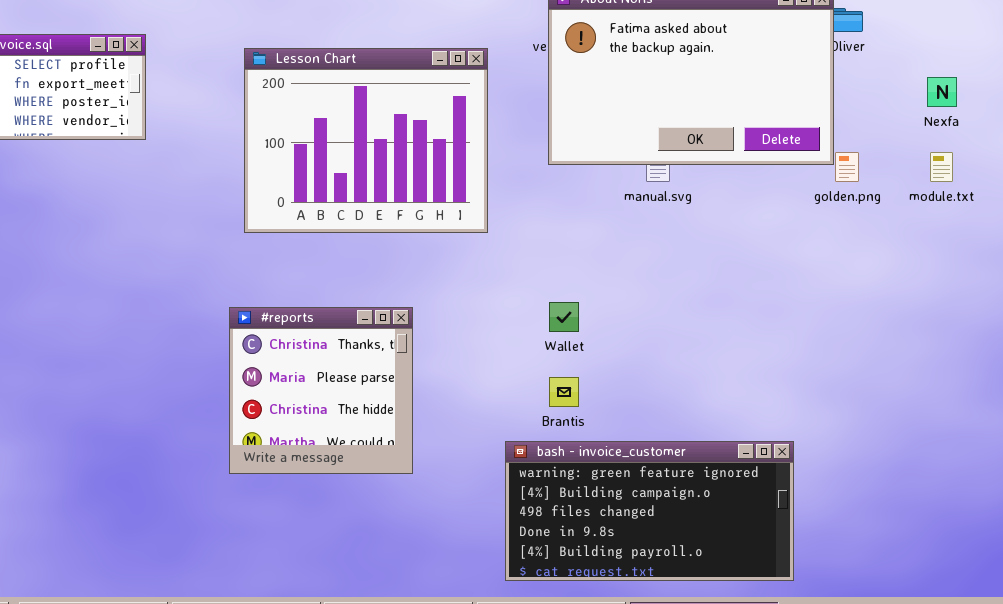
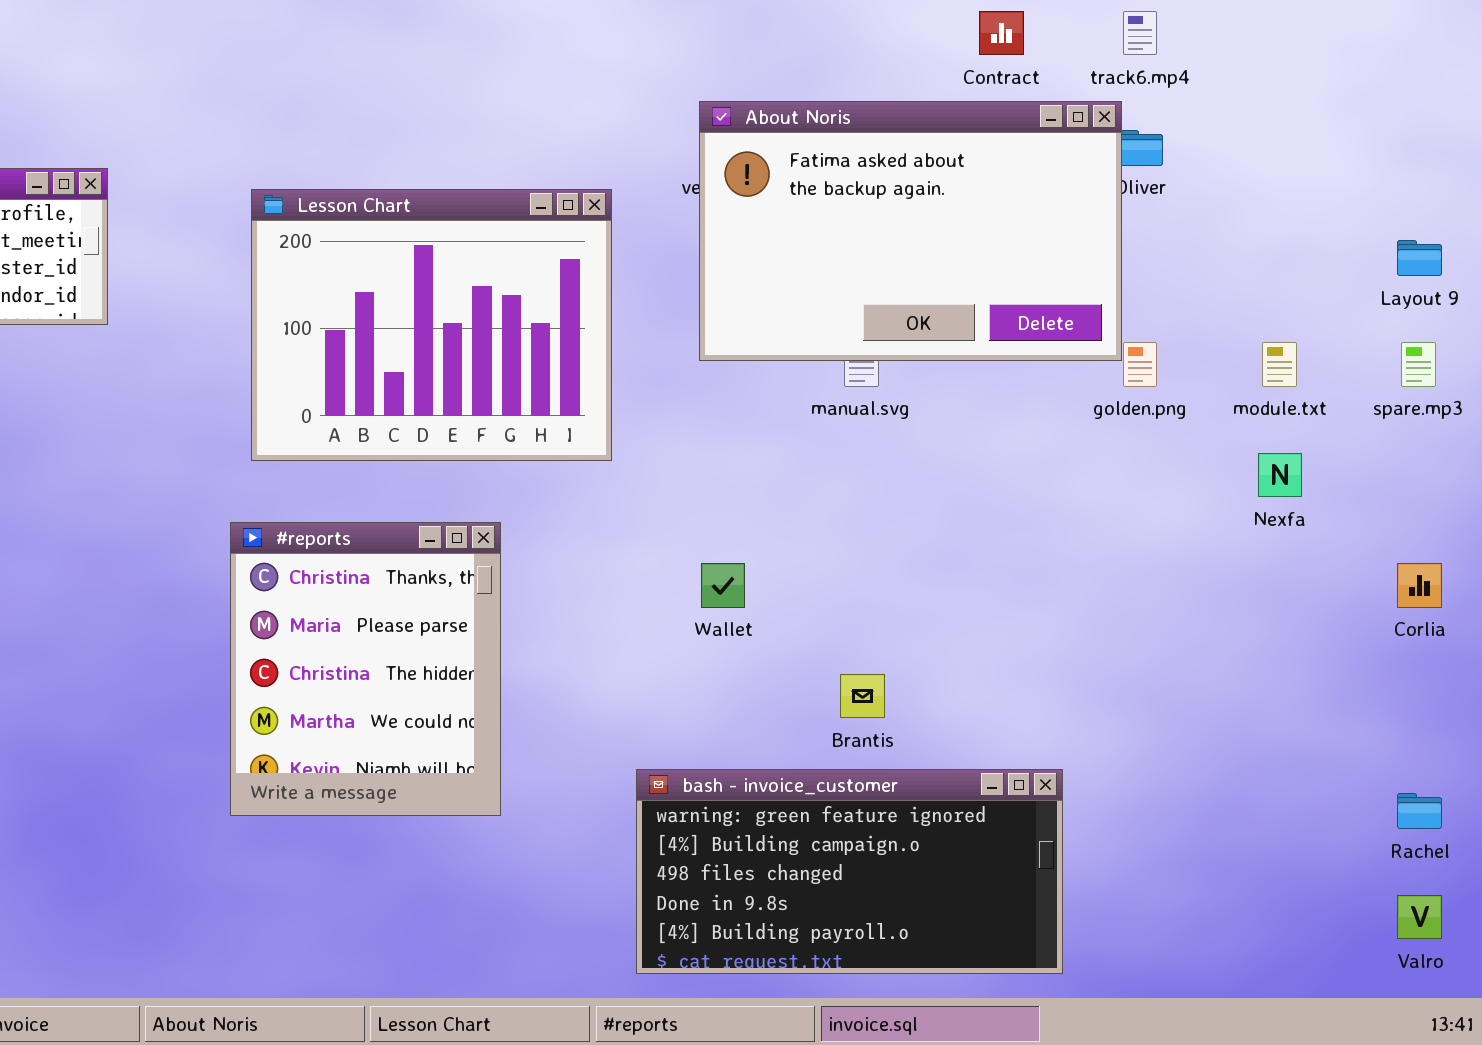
Nexfa: [927,77,957,107] -> [1258,453,1302,497], moved
#reports: [229,307,413,474] -> [230,522,501,816], resized
Brantis: [549,377,579,407] -> [840,674,885,718], moved

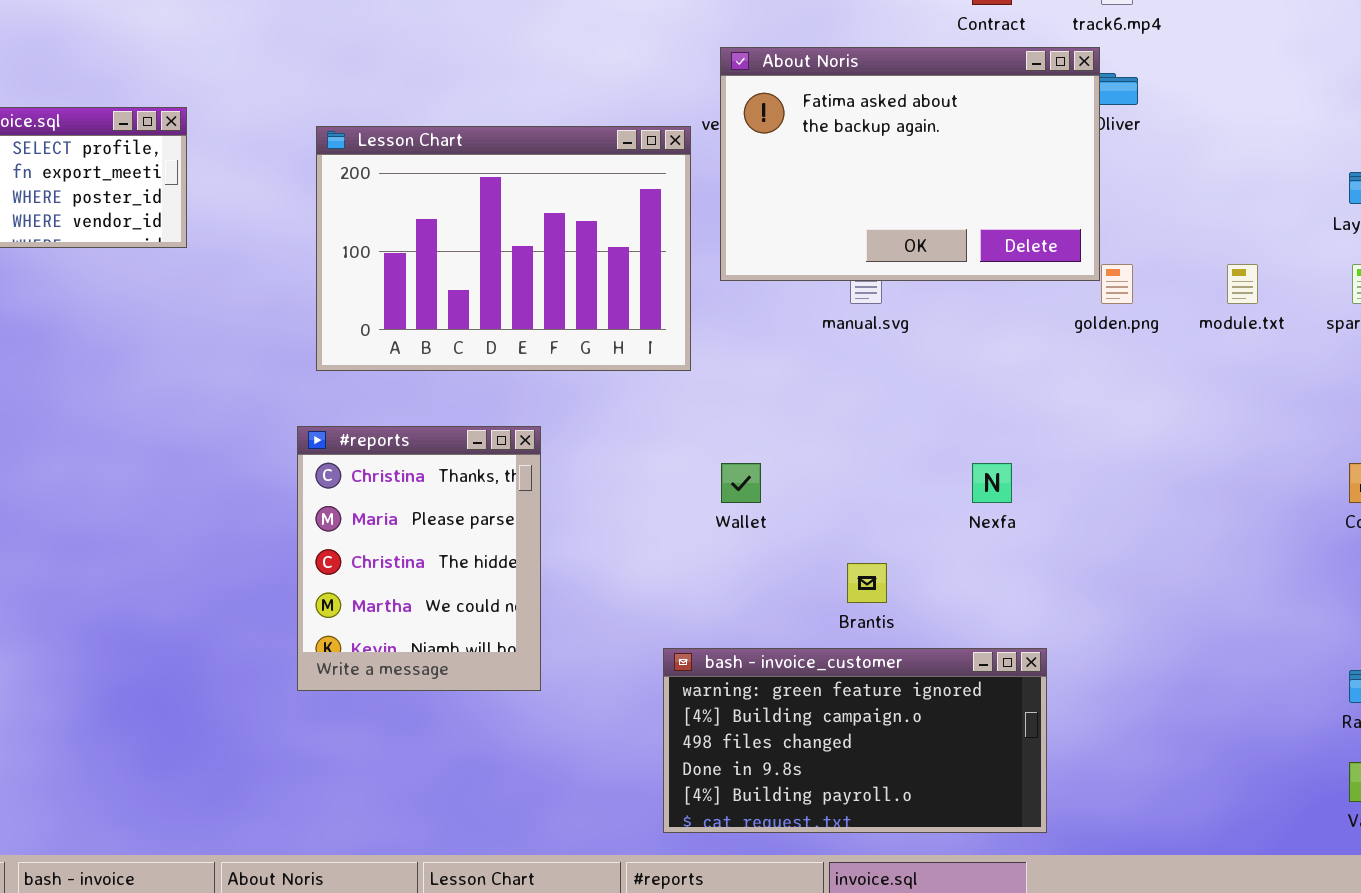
Lesson Chart: [251,189,612,461] -> [316,126,691,371], resized
Nexfa: [1258,453,1302,497] -> [972,463,1012,503], moved

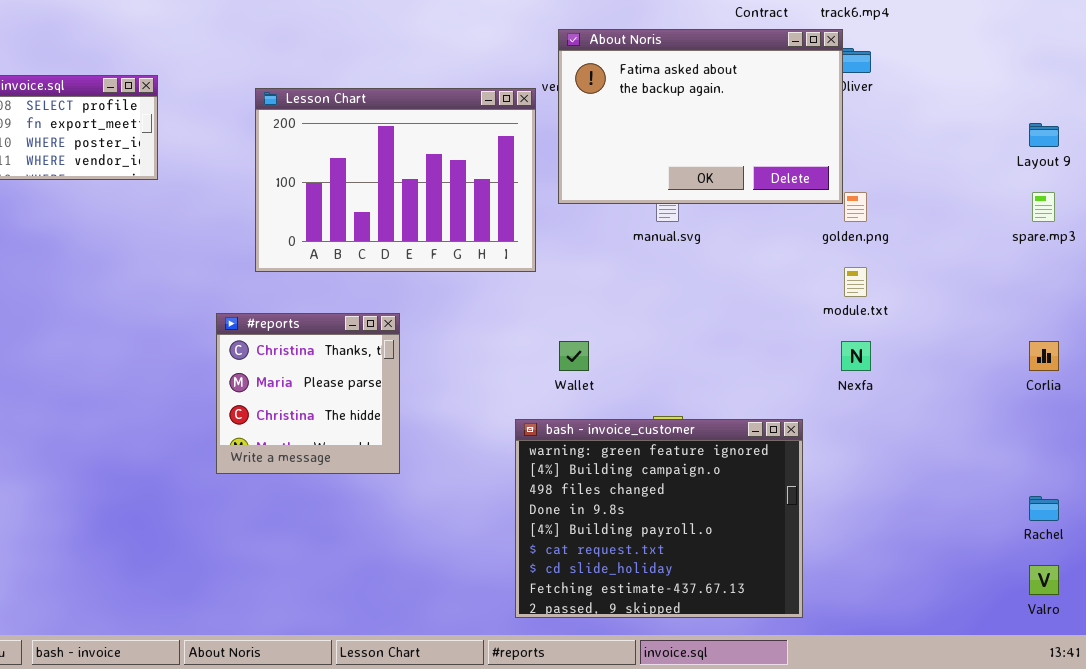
module.txt: [1227,264,1258,304] -> [844,267,867,297], moved
#reports: [297,426,541,691] -> [216,313,400,474], moved, resized
Nexfa: [972,463,1012,503] -> [841,341,871,371], moved
bash - invoice_customer: [663,648,1047,833] -> [515,419,803,618], resized

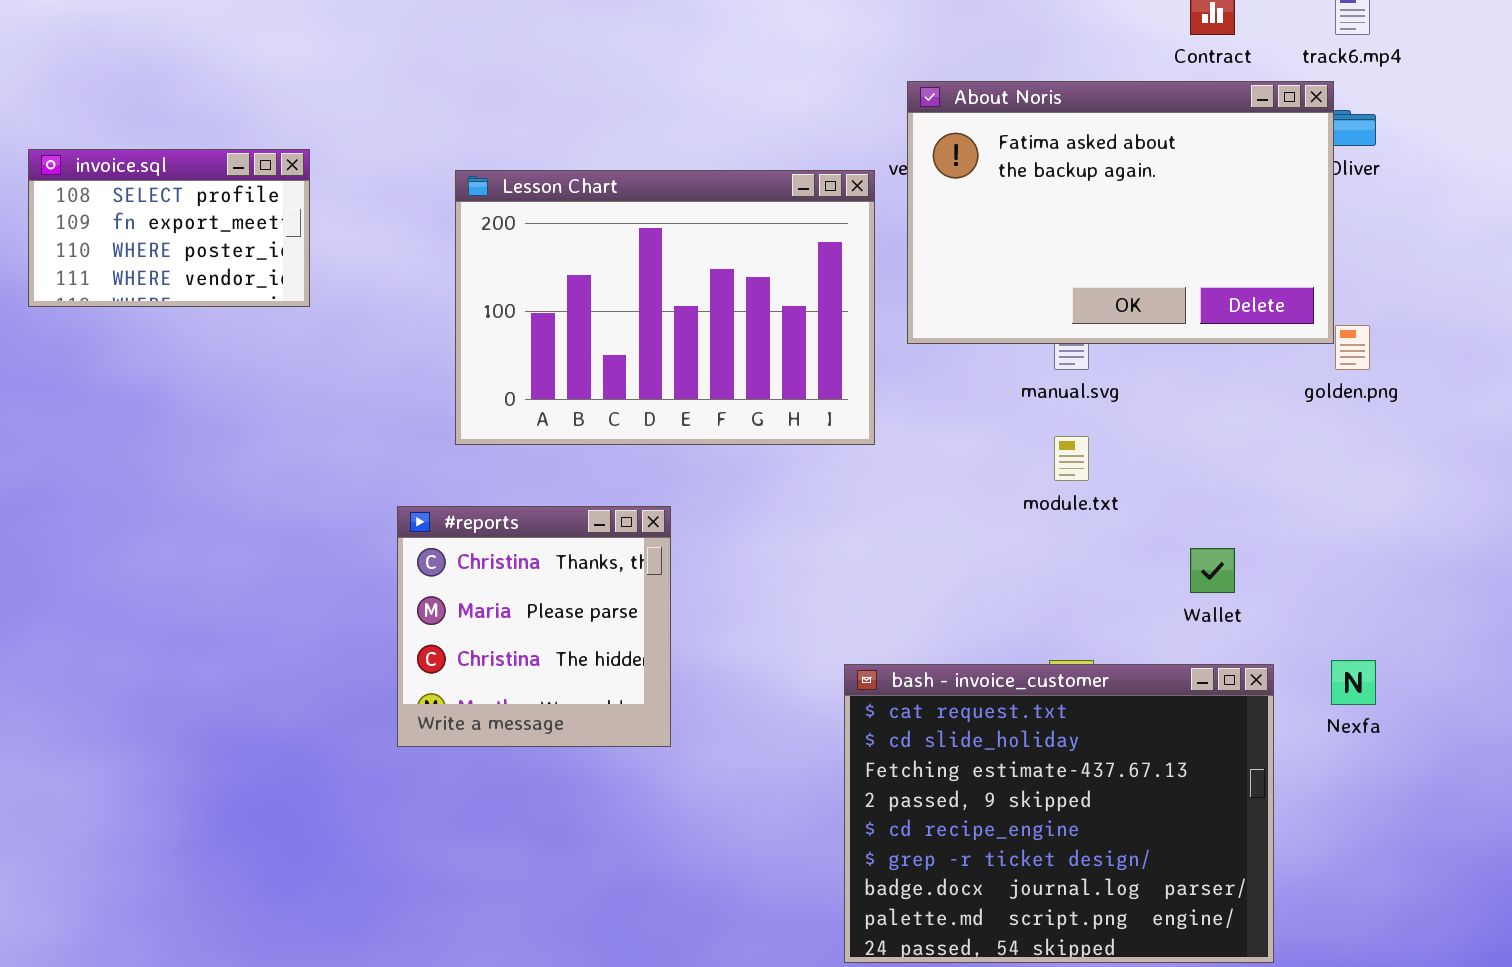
module.txt: [844,267,867,297] -> [1054,436,1089,481], moved
Wallet: [559,341,589,371] -> [1190,548,1235,593], moved
Nexfa: [841,341,871,371] -> [1331,660,1376,705], moved
bash - invoice_customer: [515,419,803,618] -> [844,664,1274,963], scrolled down 5 rows

